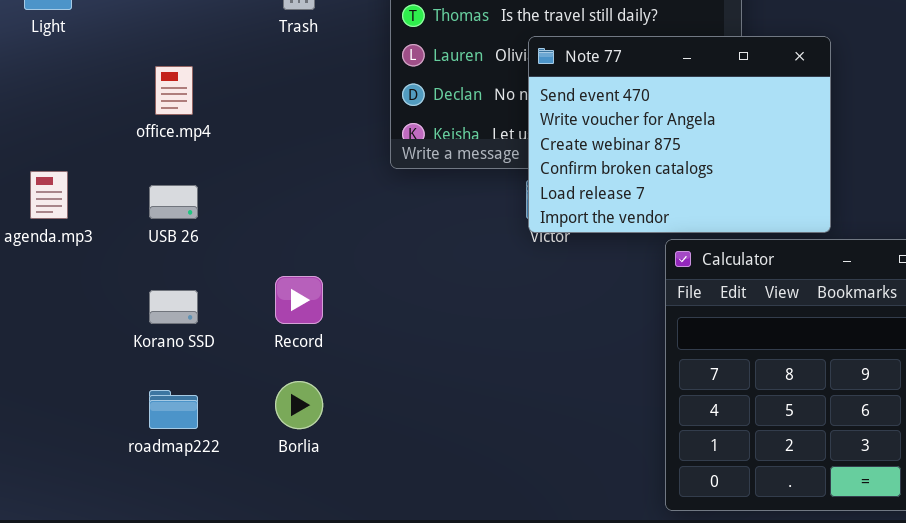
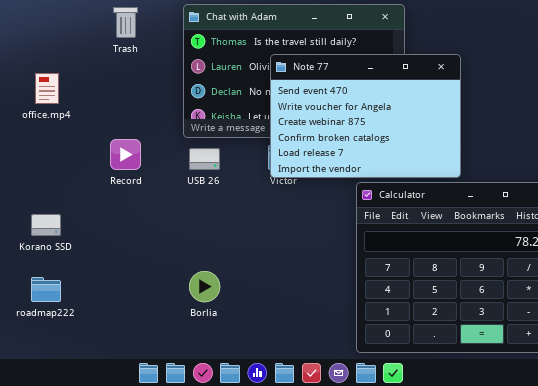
USB 26: [149,185,198,219] -> [189,148,220,170], moved
Record: [275,276,323,324] -> [110,139,141,170], moved
Borlia: [275,381,323,429] -> [189,271,220,302], moved

